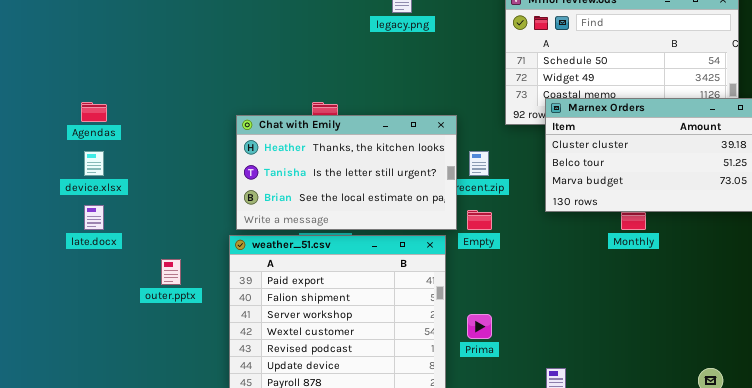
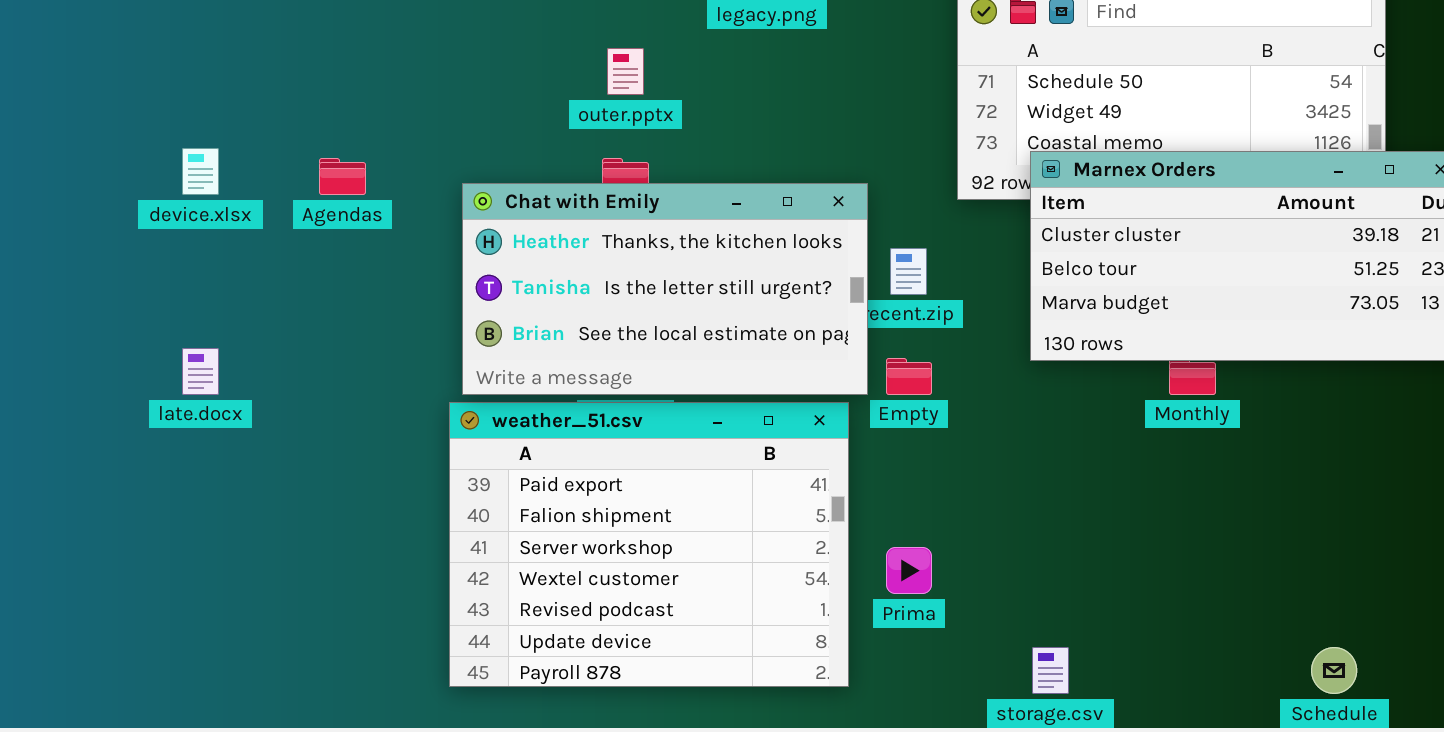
Agendas: [81,102,107,122] -> [319,158,366,195], moved
device.xlsx: [84,151,104,176] -> [182,148,219,195], moved
outer.pptx: [161,259,181,285] -> [607,48,644,95], moved

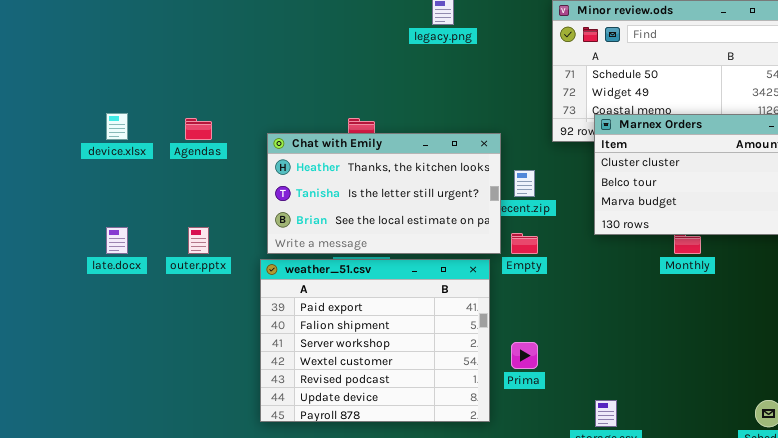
outer.pptx: [607,48,644,95] -> [188,227,209,254], moved

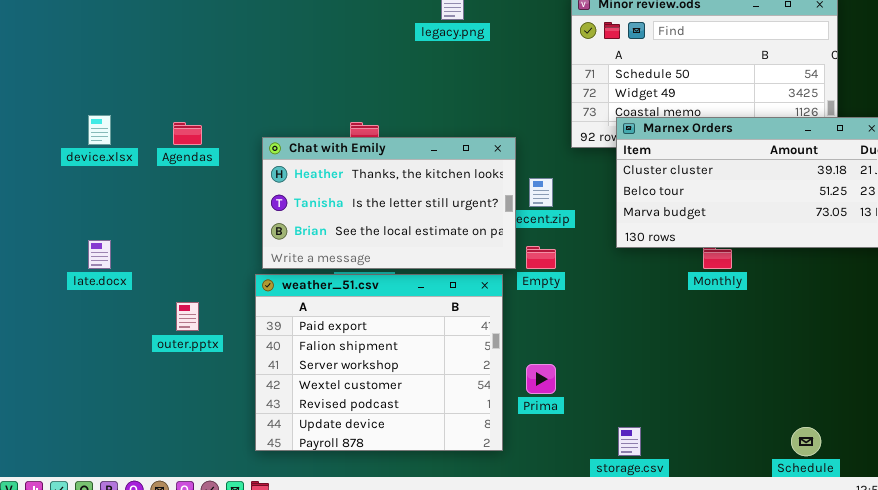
outer.pptx: [188,227,209,254] -> [176,302,199,331], moved

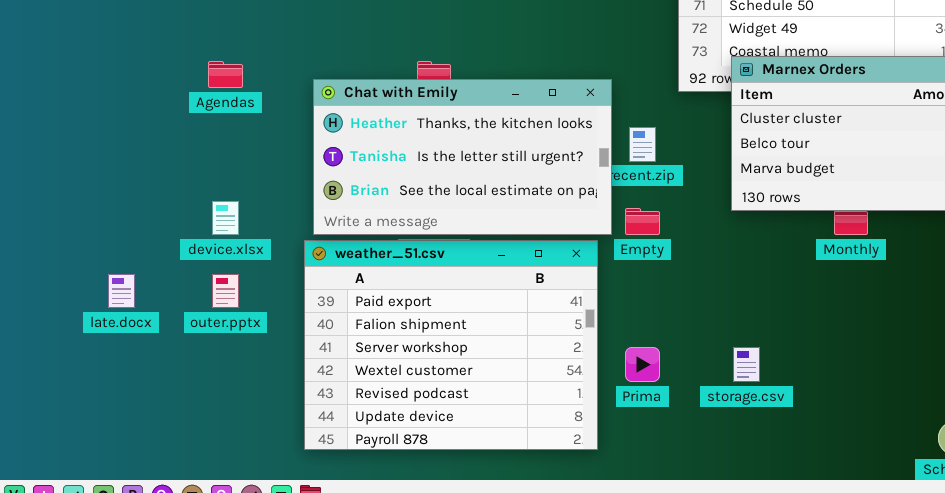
device.xlsx: [88,115,111,145] -> [212,201,239,235], moved
late.docx: [88,240,111,269] -> [108,274,135,308], moved
storage.csv: [618,427,641,456] -> [733,347,760,382], moved

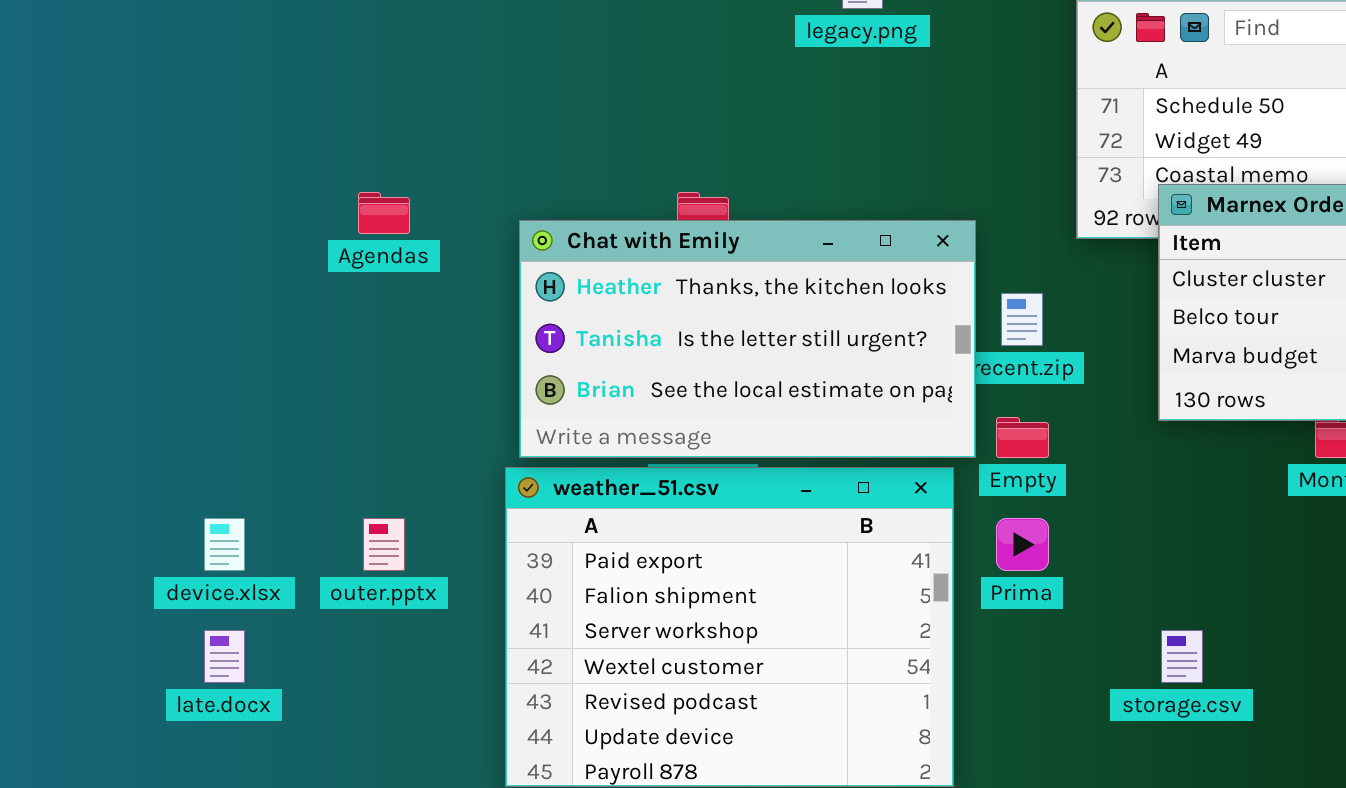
device.xlsx: [212,201,239,235] -> [204,518,245,571], moved
late.docx: [108,274,135,308] -> [204,630,245,683], moved
Prima: [625,347,660,382] -> [996,518,1049,571], moved

